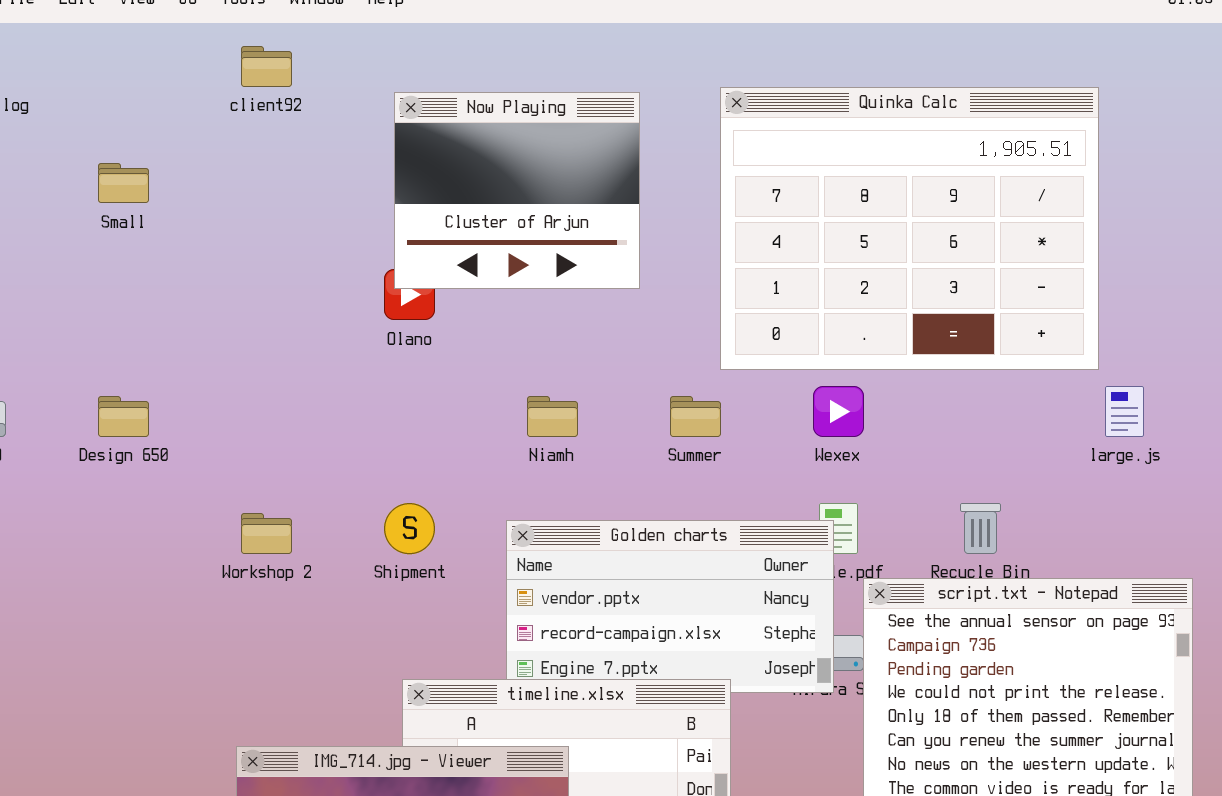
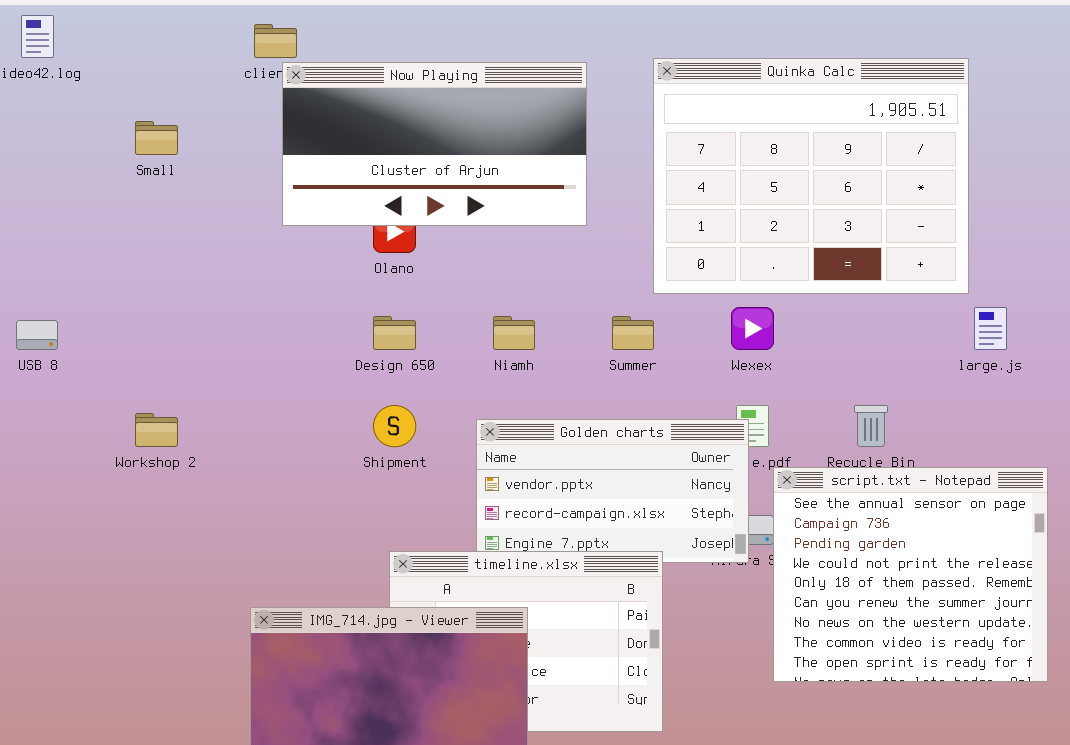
Now Playing: [394,92,640,289] -> [282,62,587,226], resized
Design 650: [98,396,149,437] -> [373,316,416,350], moved
Workshop 2: [241,513,292,554] -> [135,413,178,447], moved

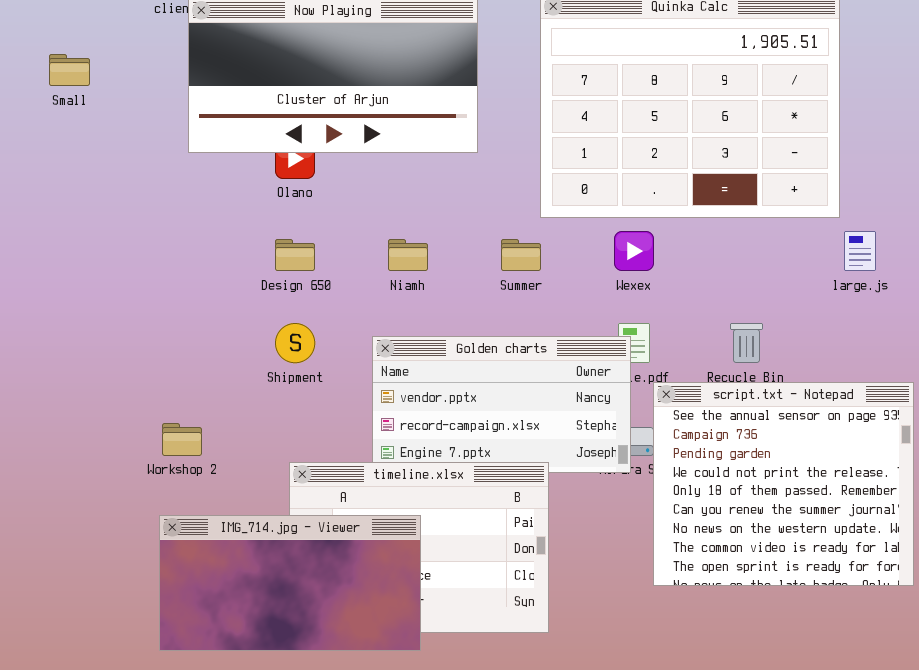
Workshop 2: [135,413,178,447] -> [162,423,202,456], moved

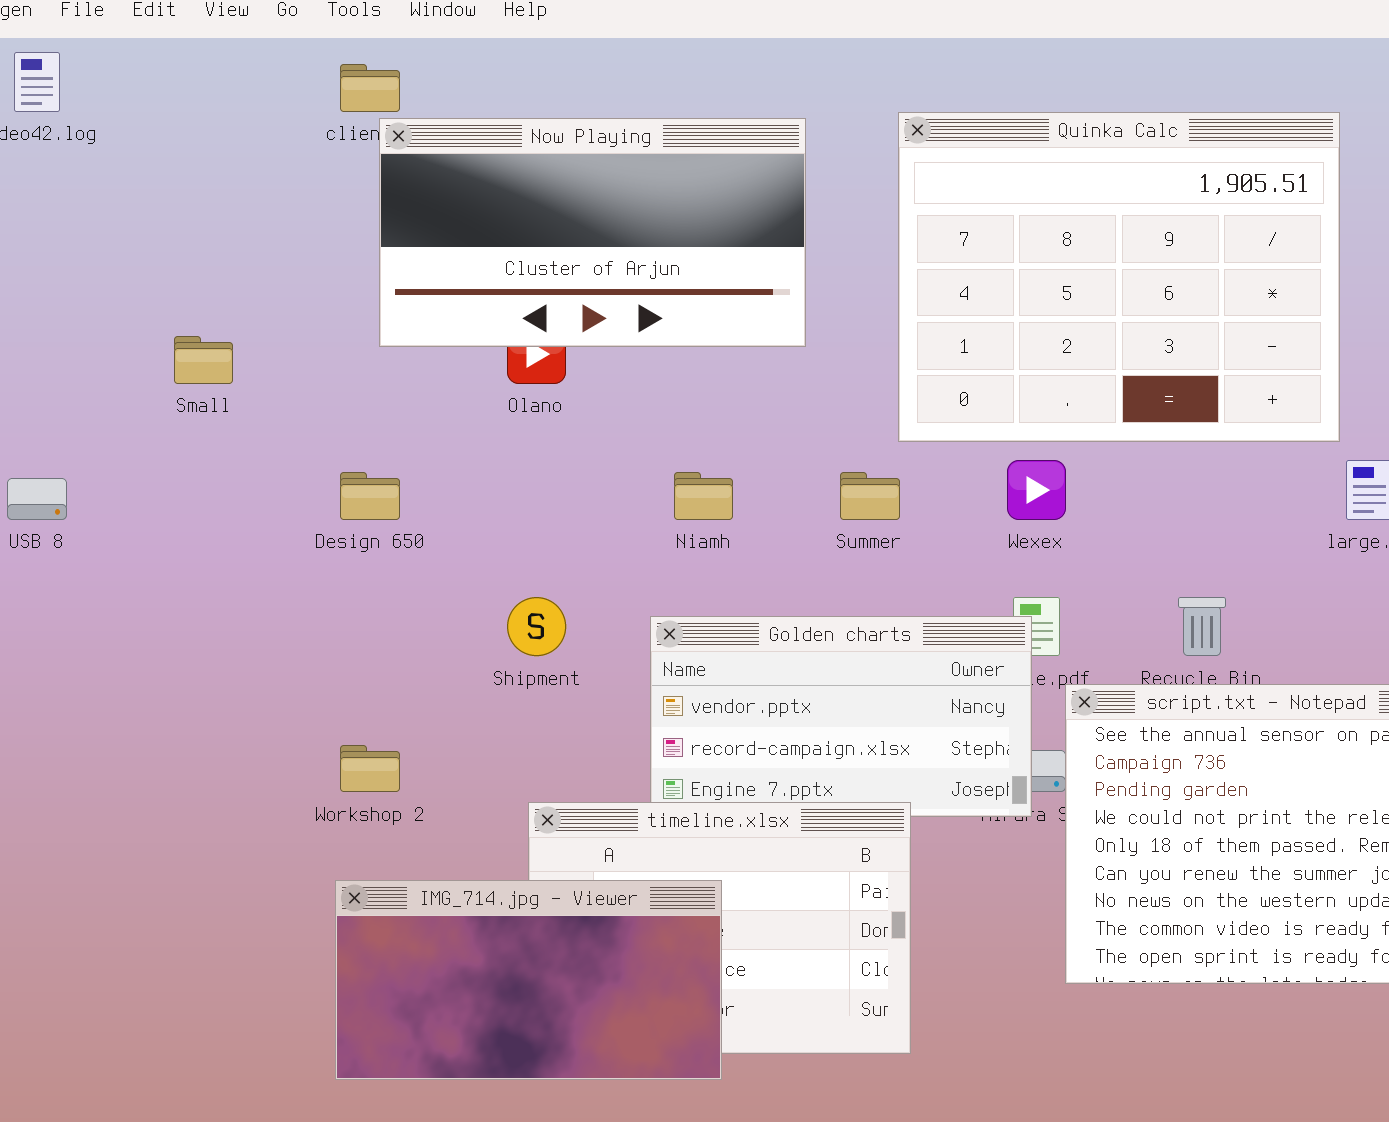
Small: [49,54,90,86] -> [174,336,233,384], moved
Design 650: [275,239,315,271] -> [340,472,400,520], moved

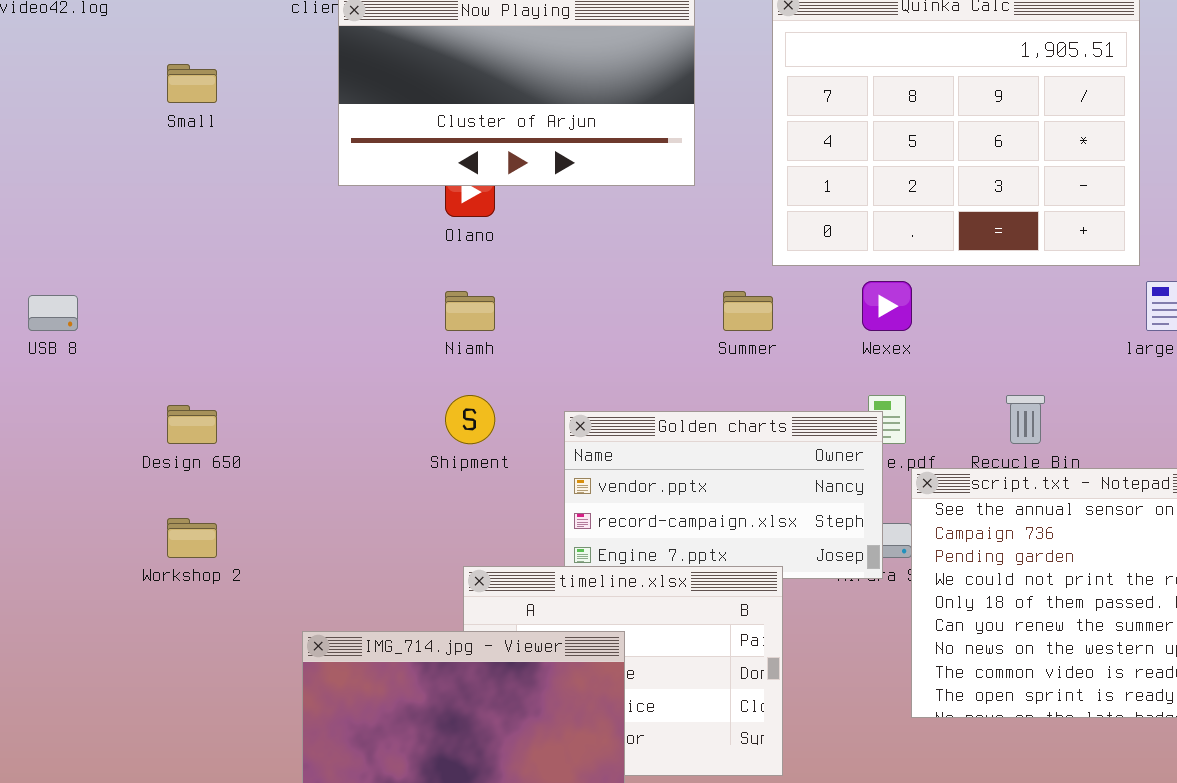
Small: [174,336,233,384] -> [167,64,217,103], moved
Design 650: [340,472,400,520] -> [167,405,217,444], moved
Niamh: [674,472,733,520] -> [445,291,495,331], moved
Workshop 2: [340,745,400,792] -> [167,518,217,558], moved

